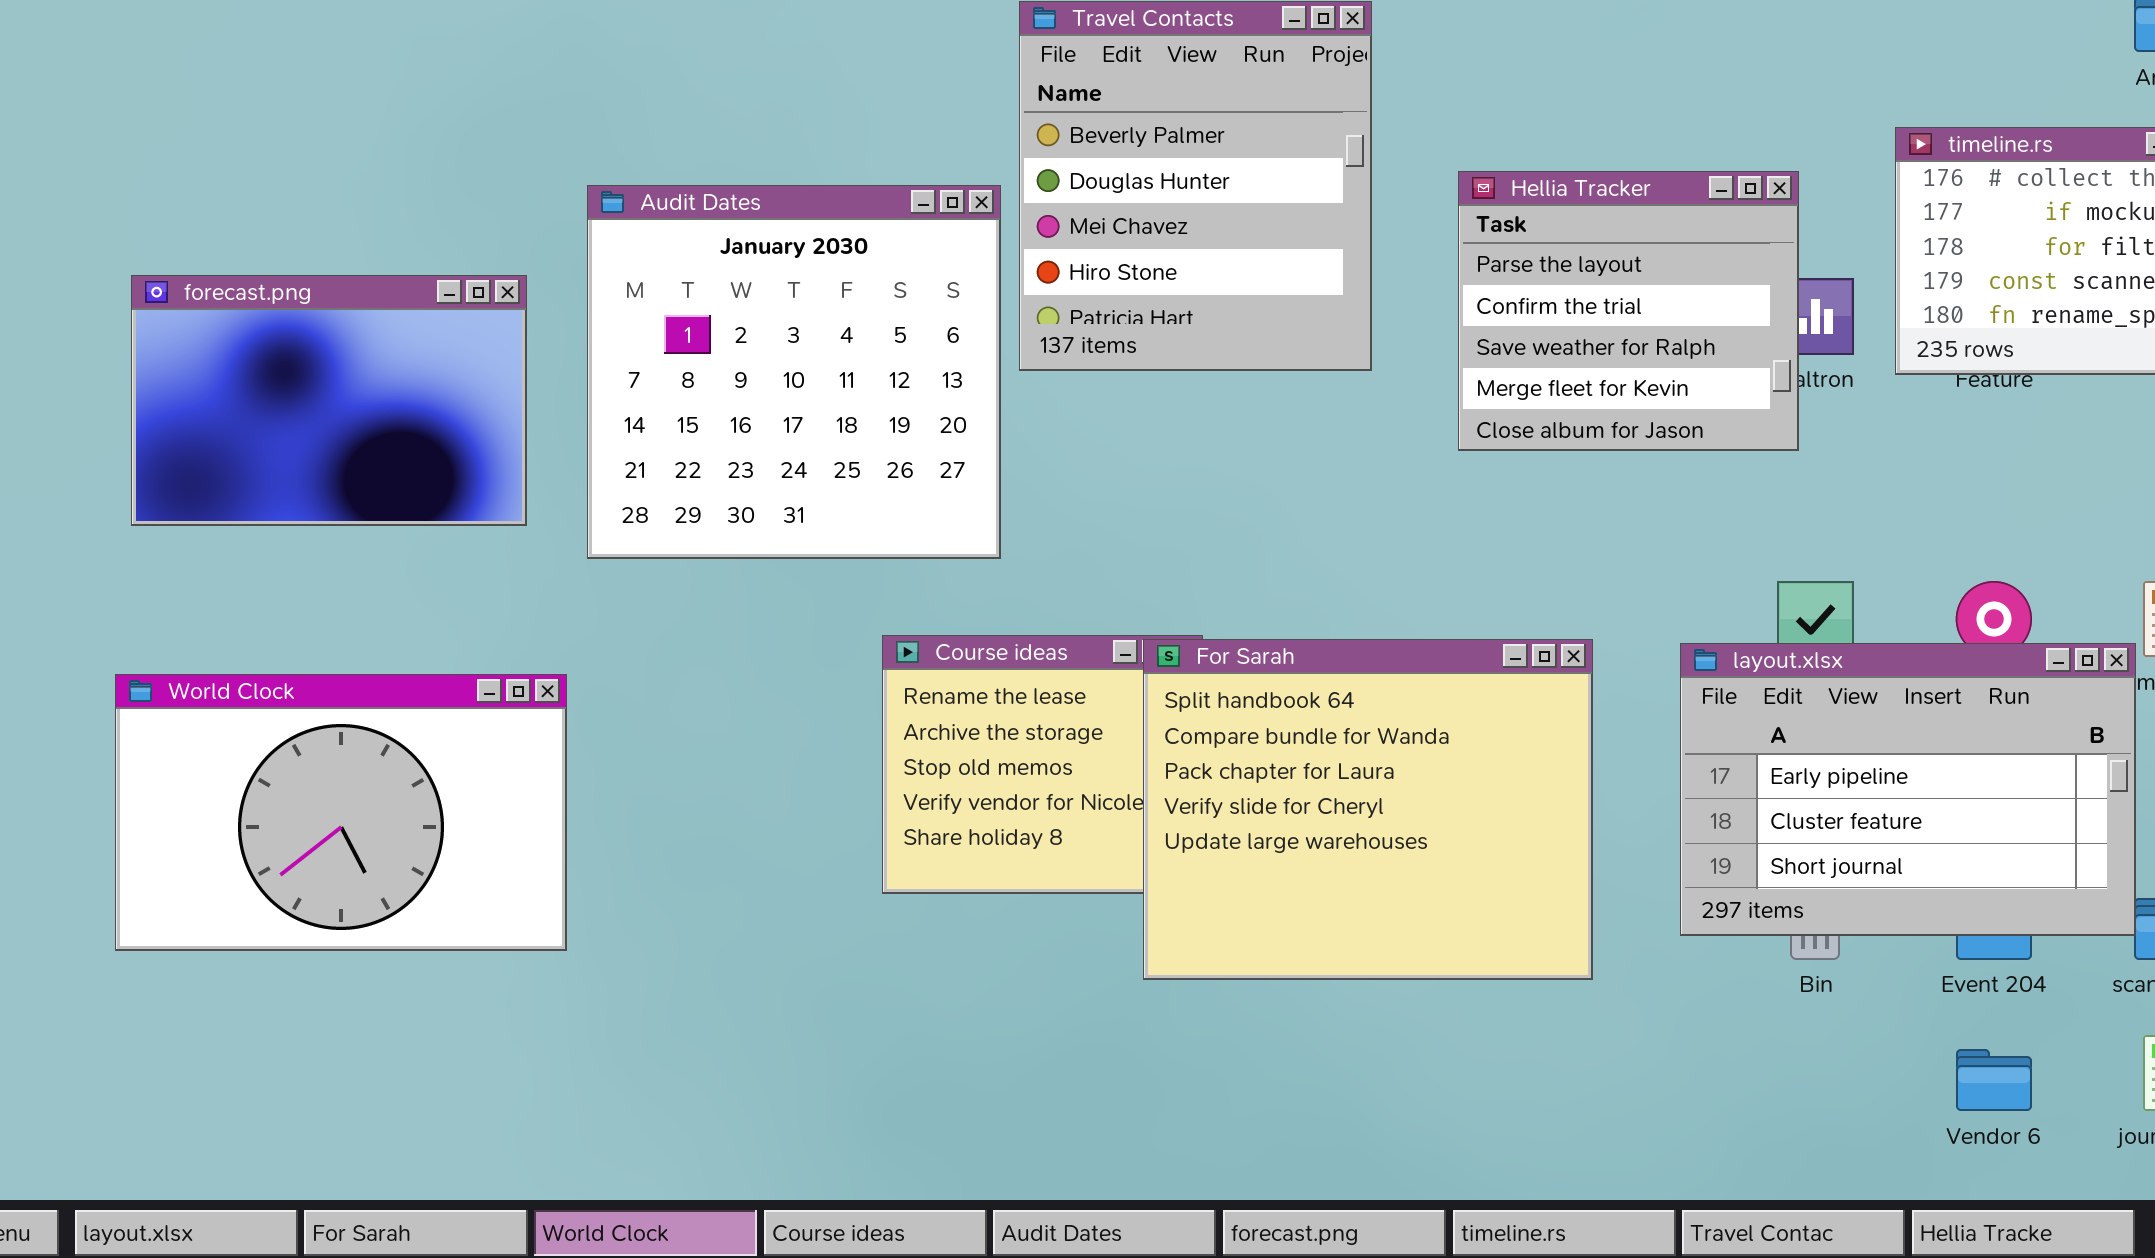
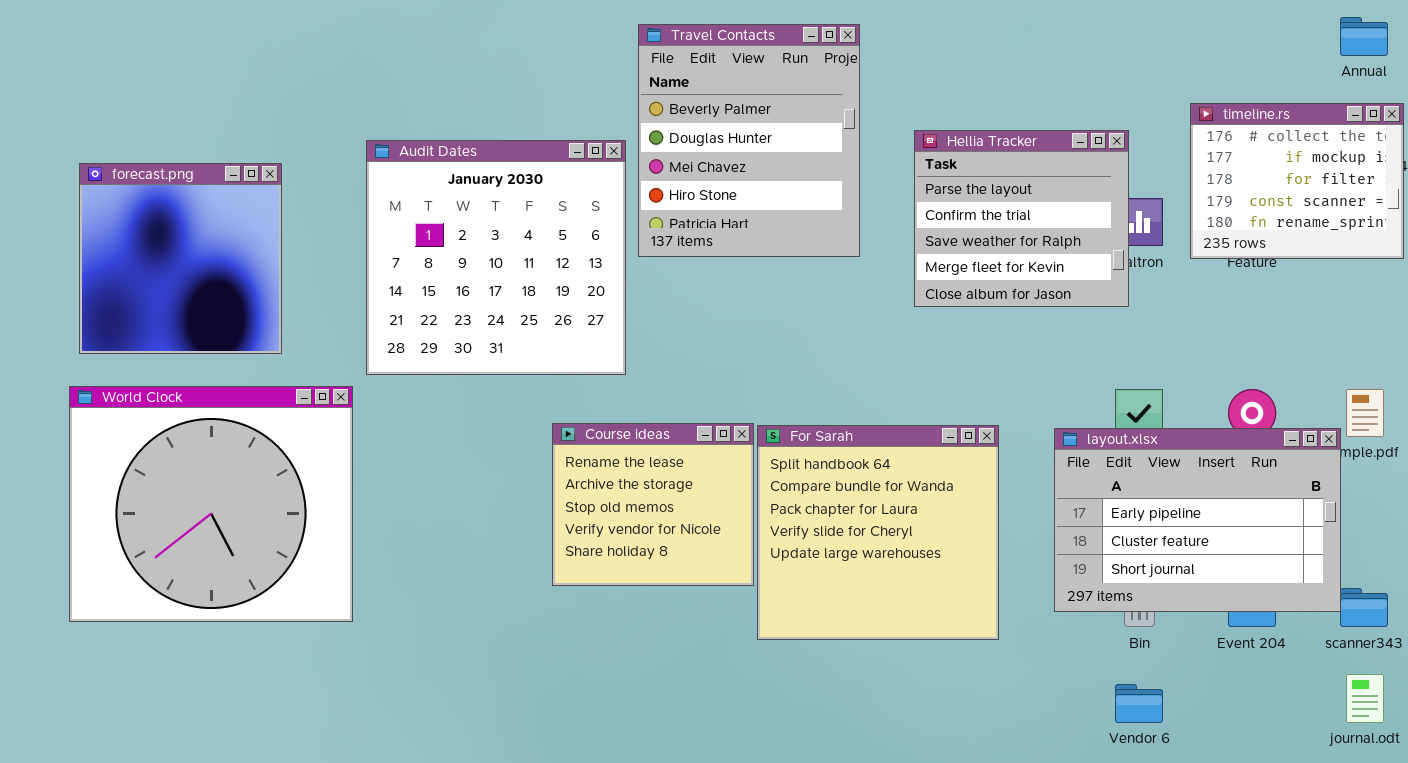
forecast.png: [131,275,527,526] -> [79,163,282,354], resized
For Sarah: [1143,639,1593,980] -> [757,425,999,640], resized
World Clock: [115,674,567,951] -> [69,386,353,622], resized
Vendor 6: [1956,1049,2032,1111] -> [1115,684,1163,723], moved

